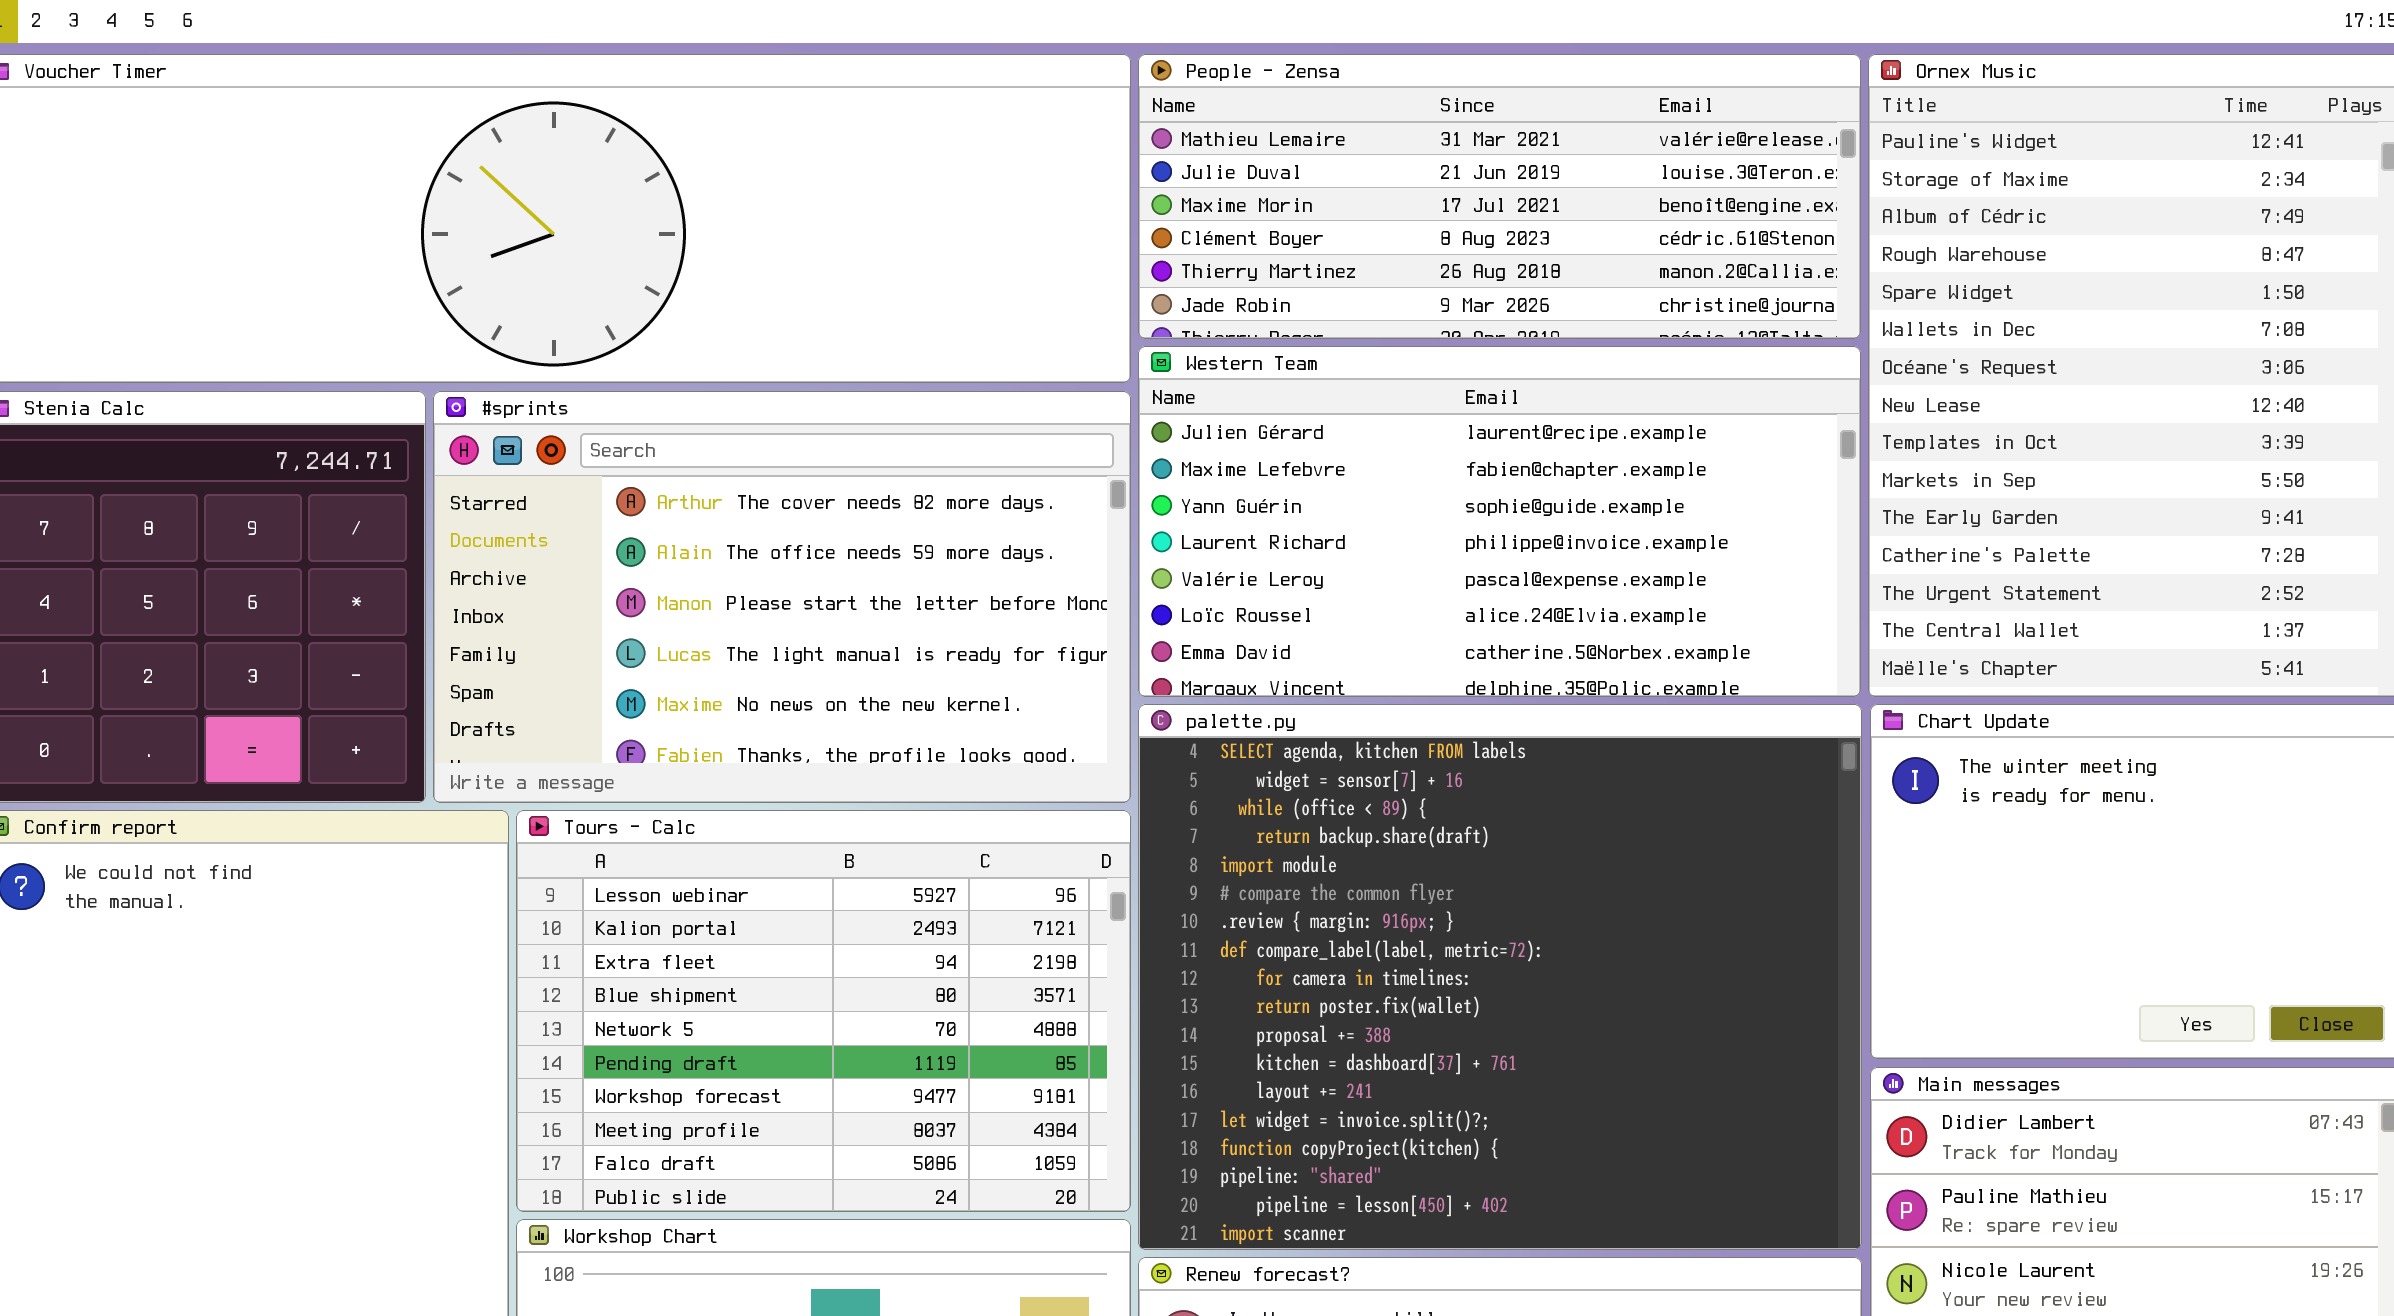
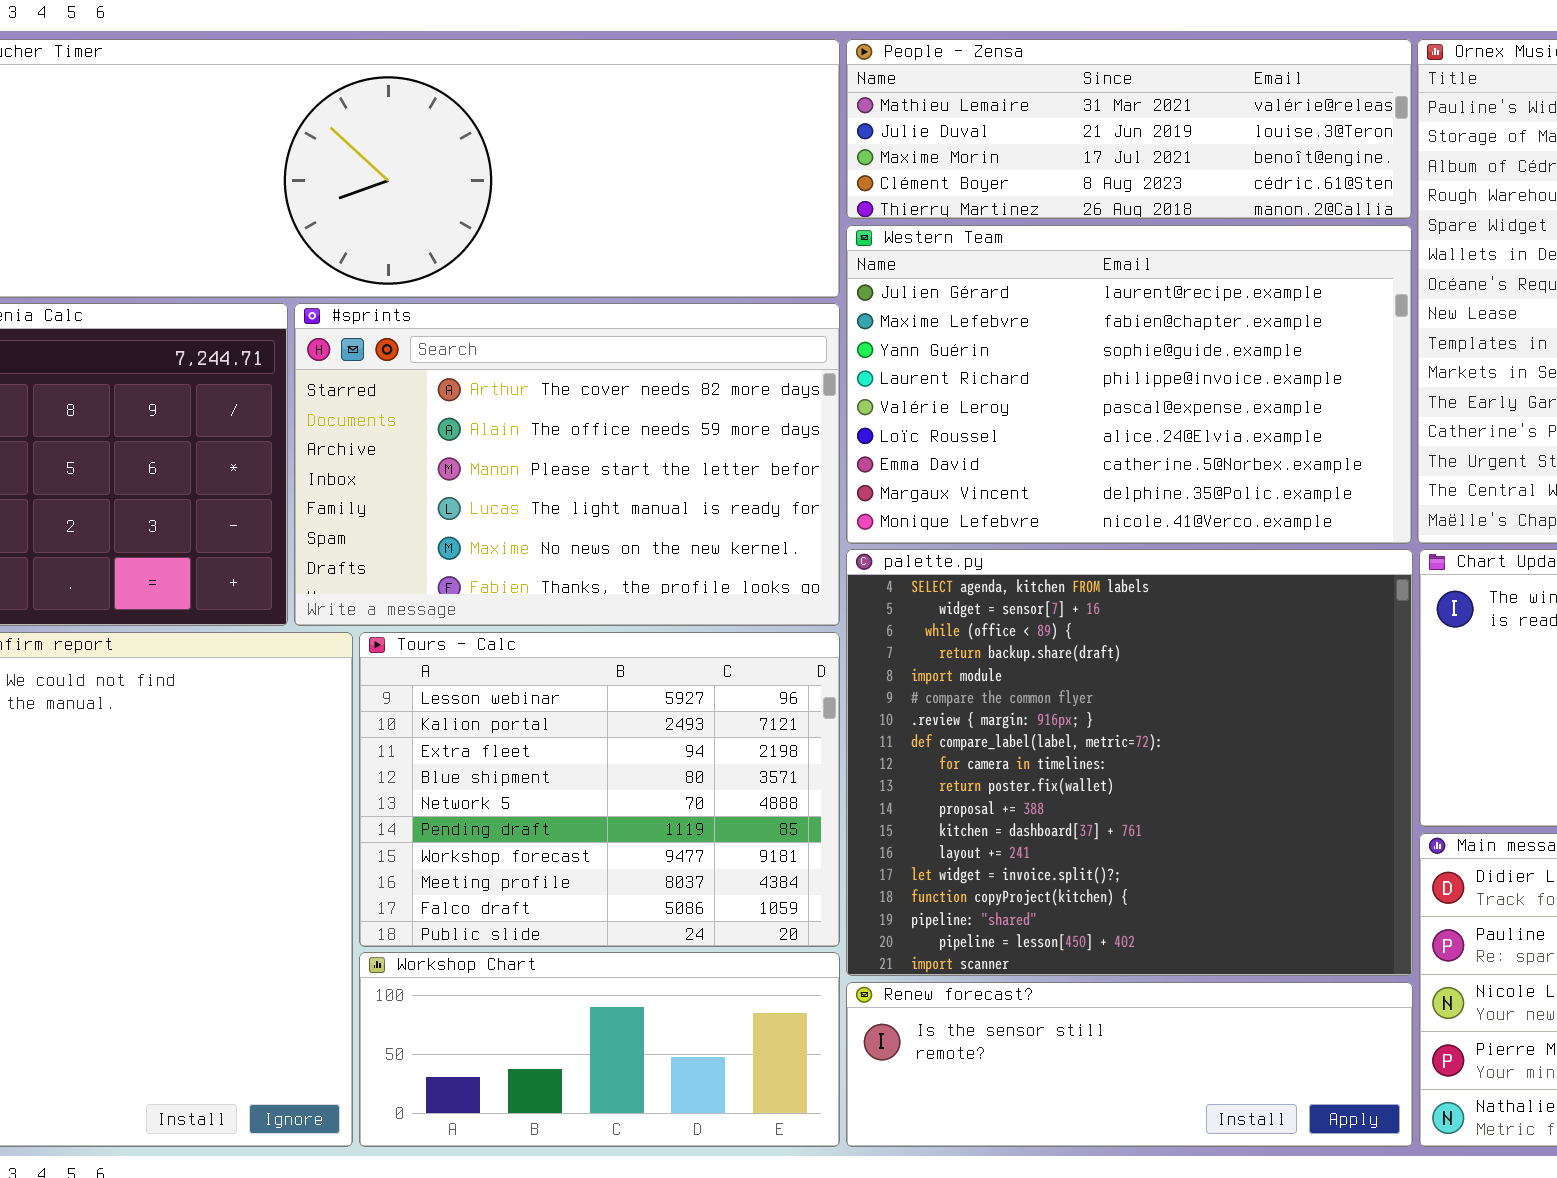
People - Zensa: [1138,54,1861,339] -> [846,39,1412,219], resized
Western Team: [1138,346,1861,697] -> [846,225,1412,544], resized

